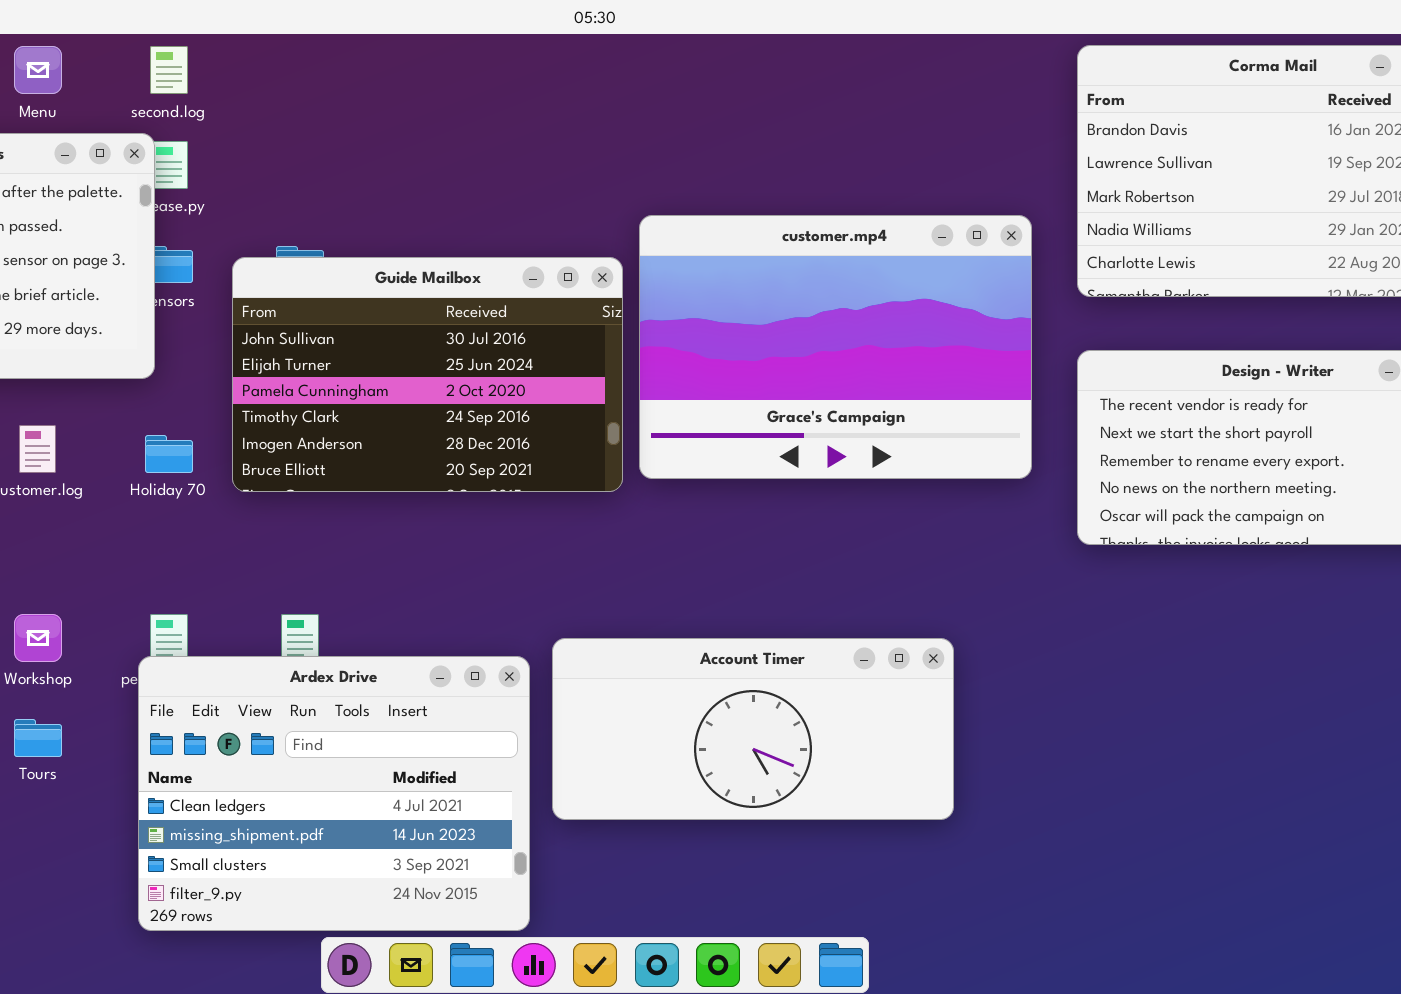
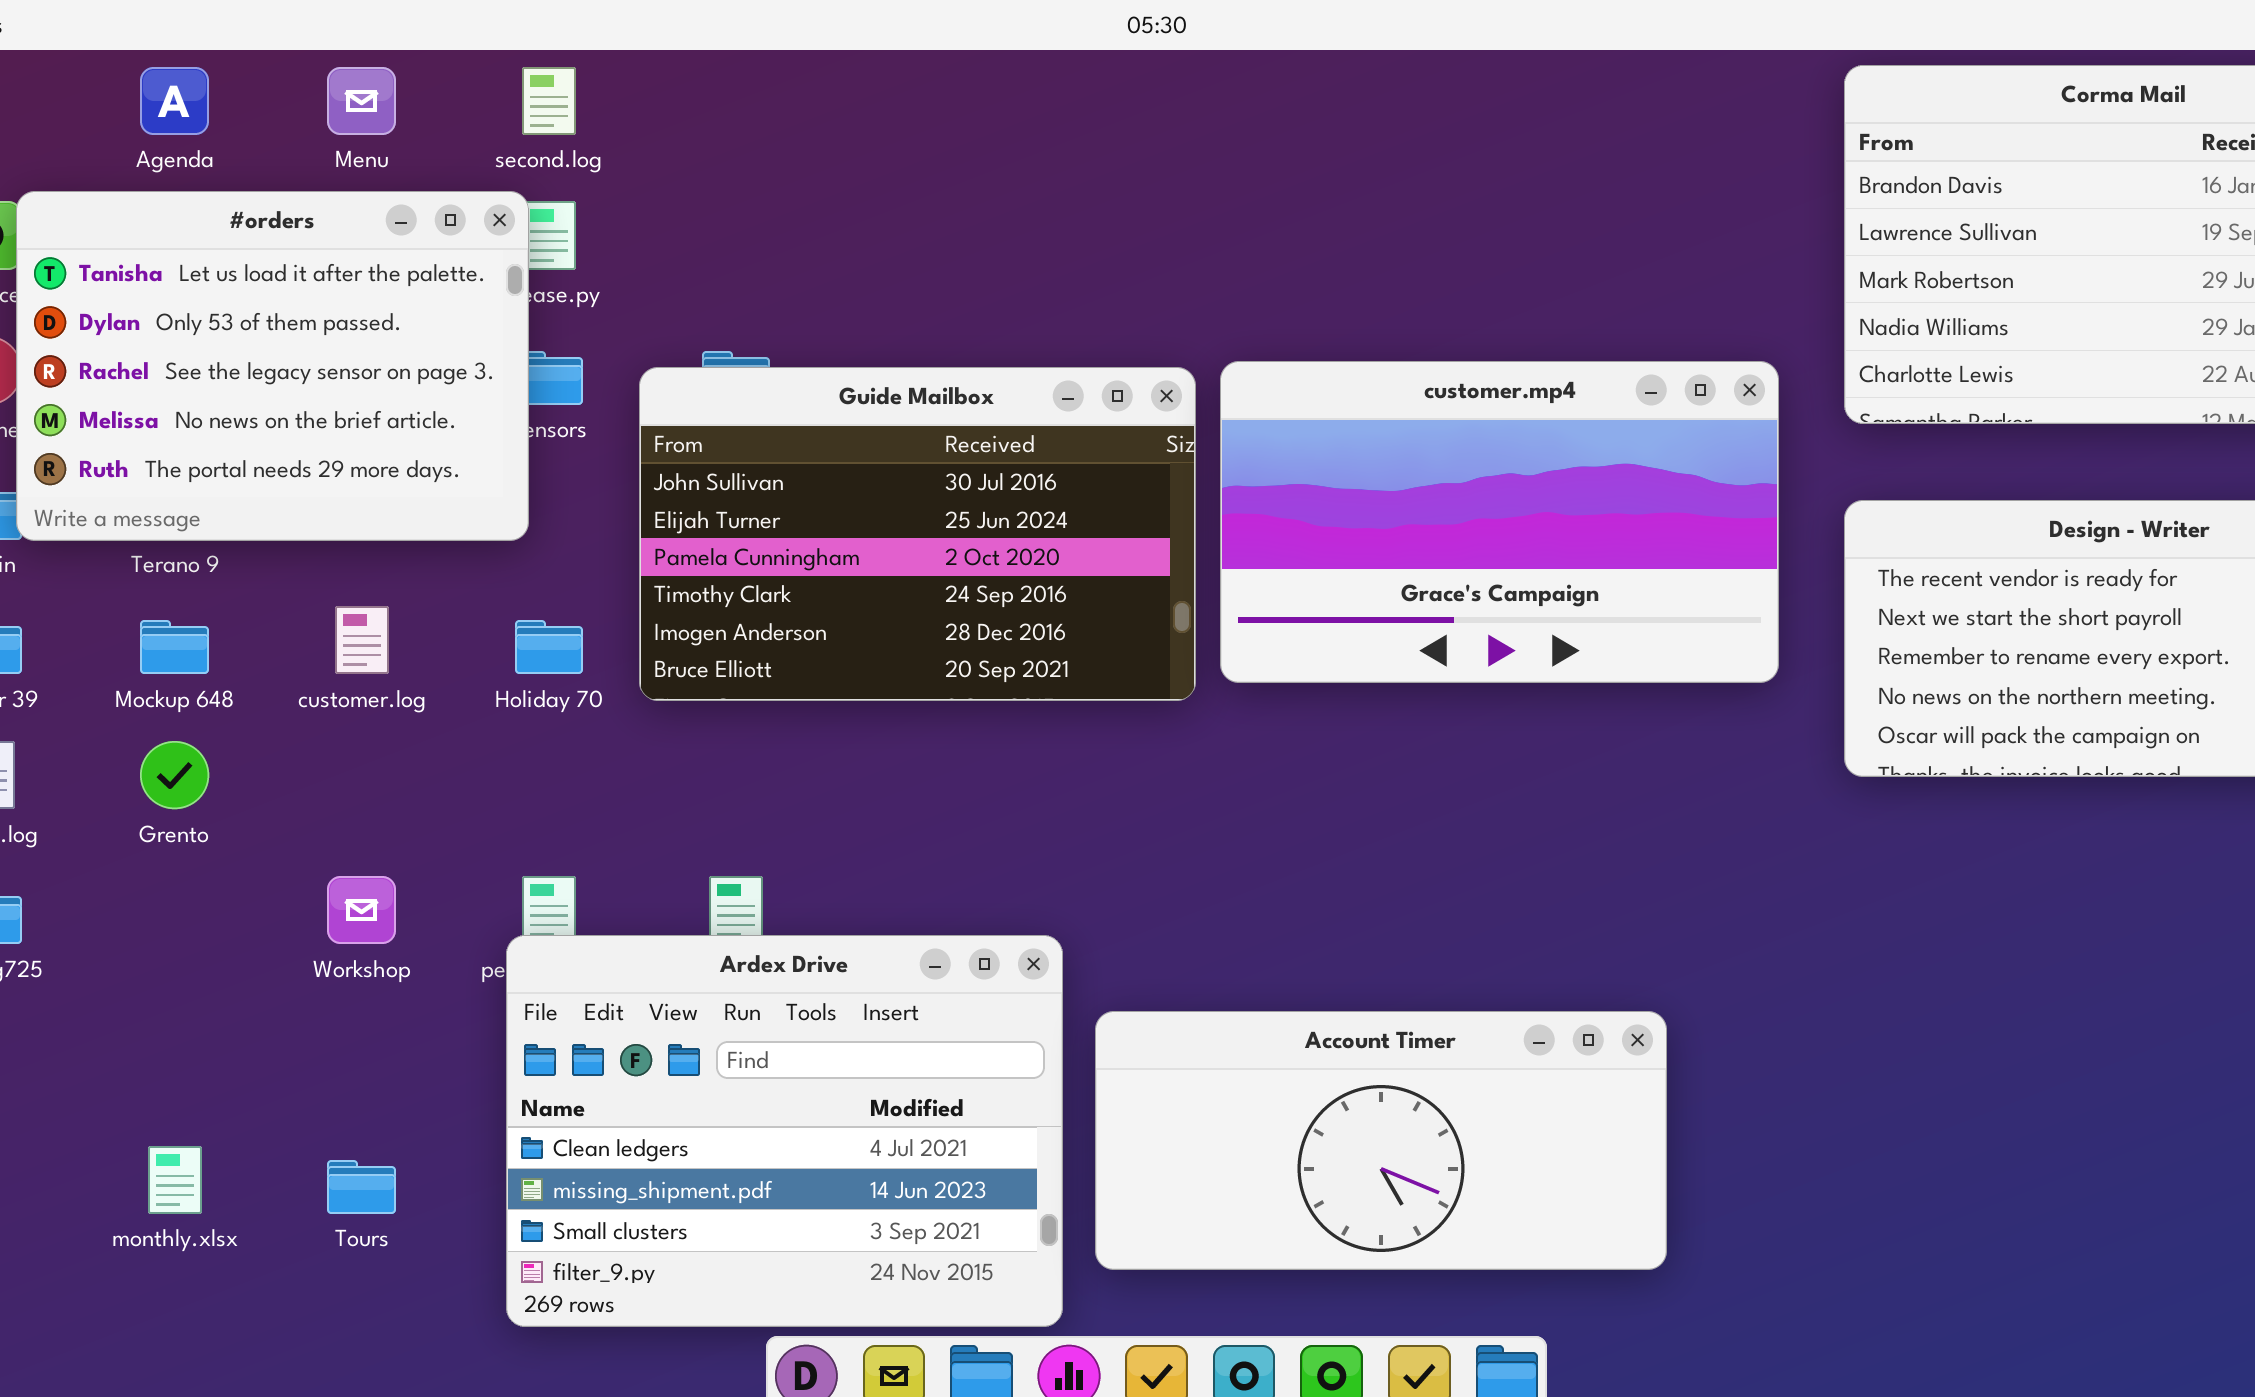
customer.mp4: [639,215,1032,479] -> [1220,361,1779,683], resized
Account Timer: [552,638,954,820] -> [1095,1011,1667,1270], moved
Tours: [14,719,62,757] -> [327,1160,396,1214], moved

